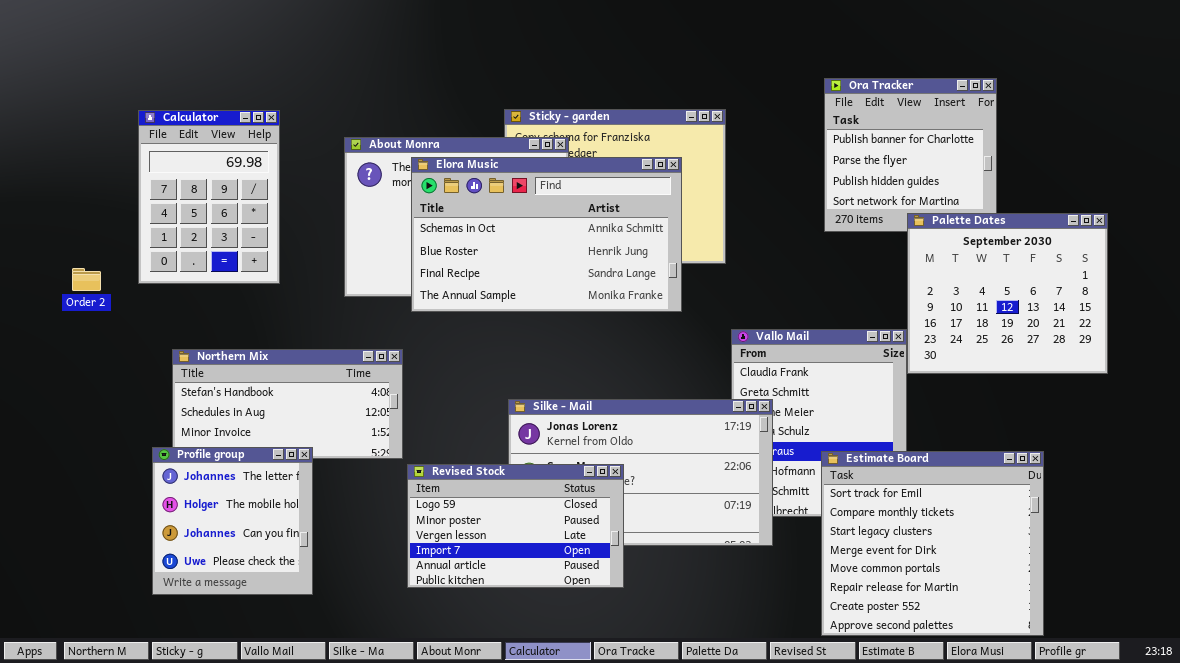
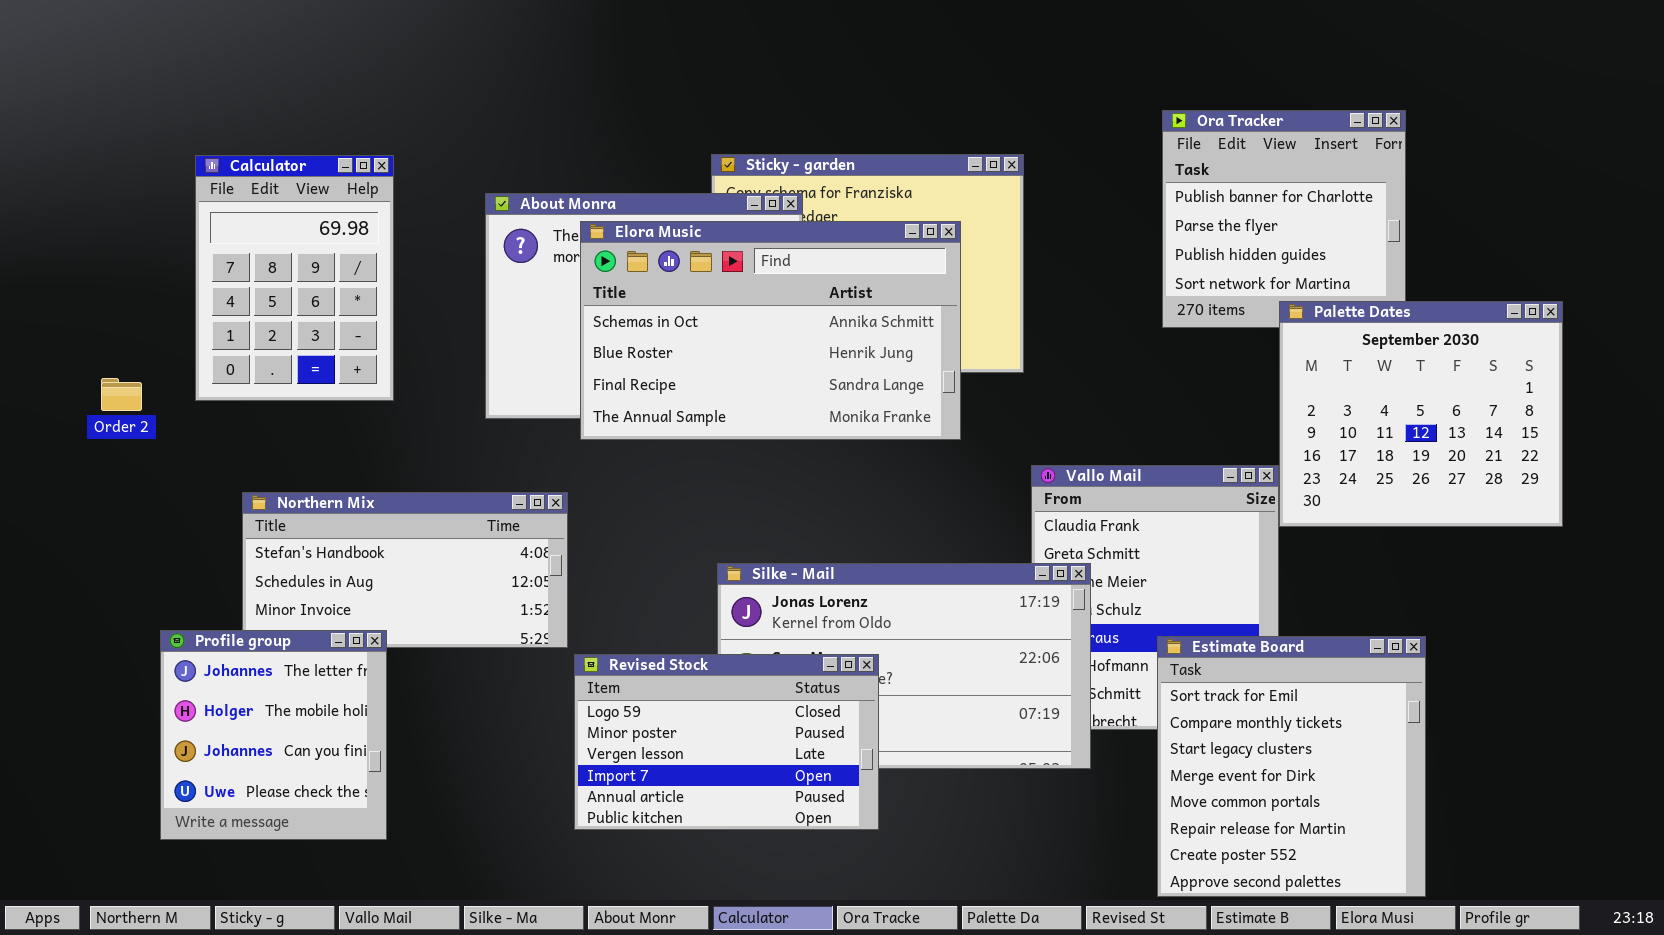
Profile group: [152,447,313,595] -> [160,630,387,840], moved
Estimate Board: [821,451,1044,636] -> [1157,636,1426,897], resized

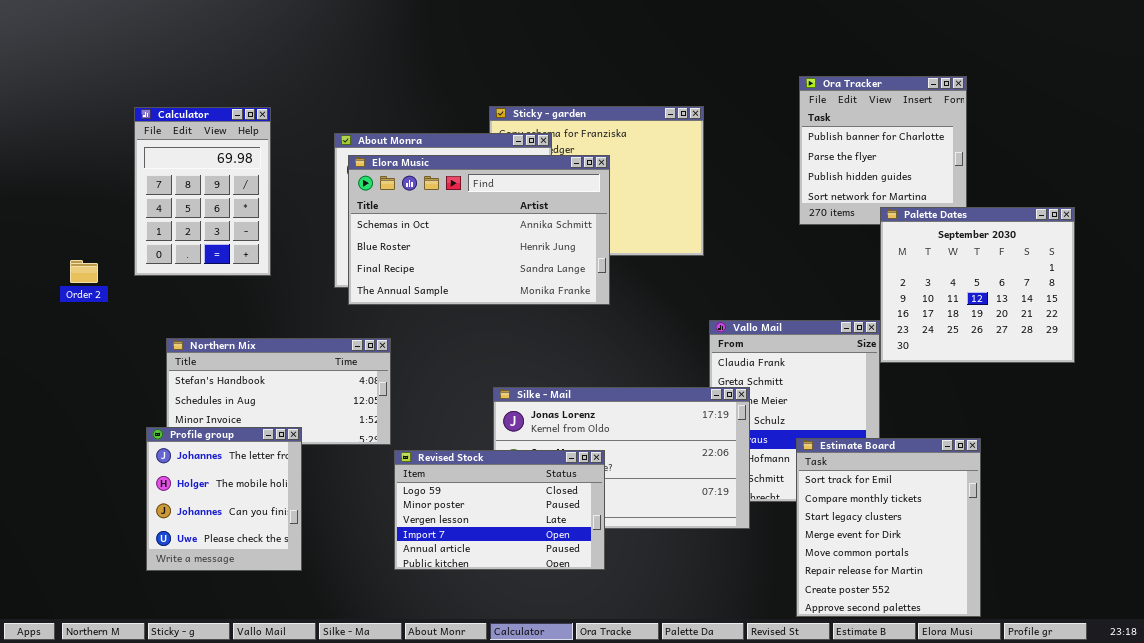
Elora Music: [580,221,961,440] -> [348,155,610,305], moved
Profile group: [160,630,387,840] -> [146,427,302,571], moved

